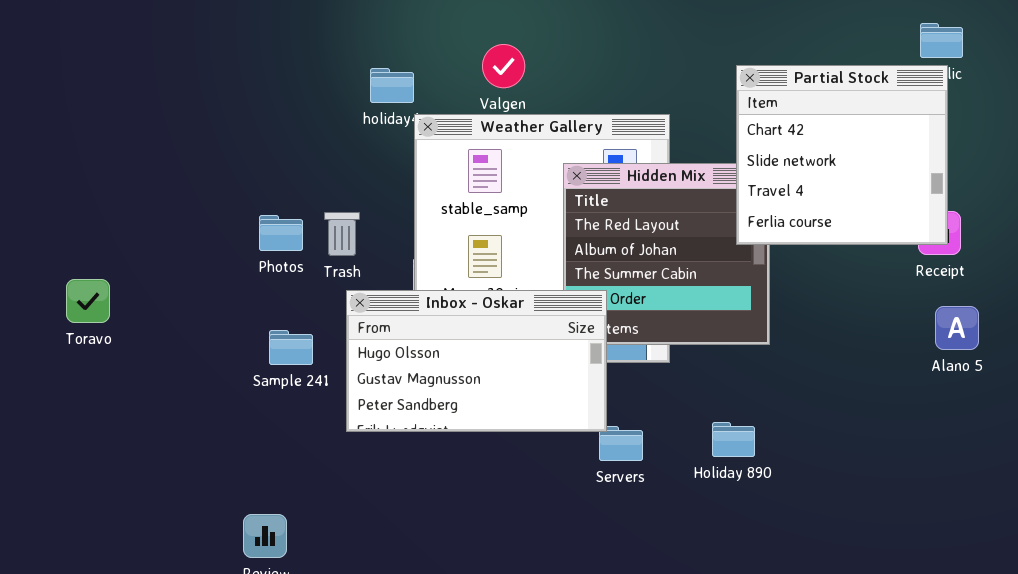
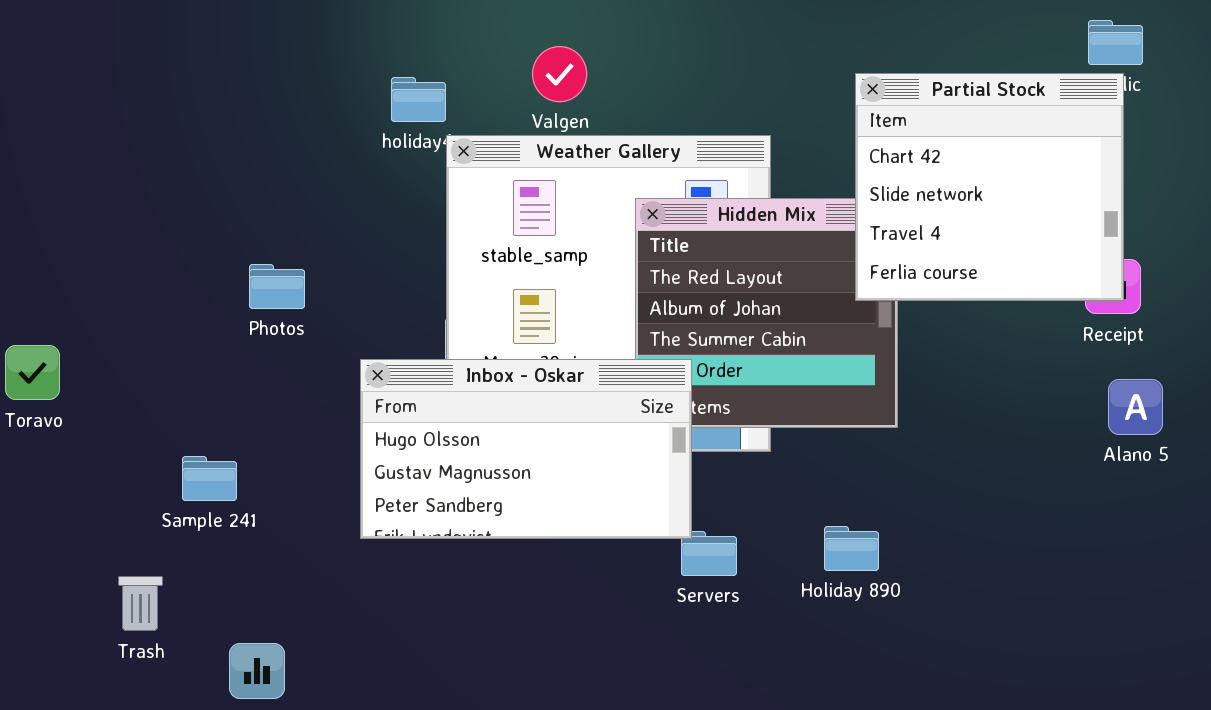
Trash: [324,212,360,256] -> [118,576,163,631], moved
Sample 241: [269,330,313,365] -> [182,456,237,501], moved

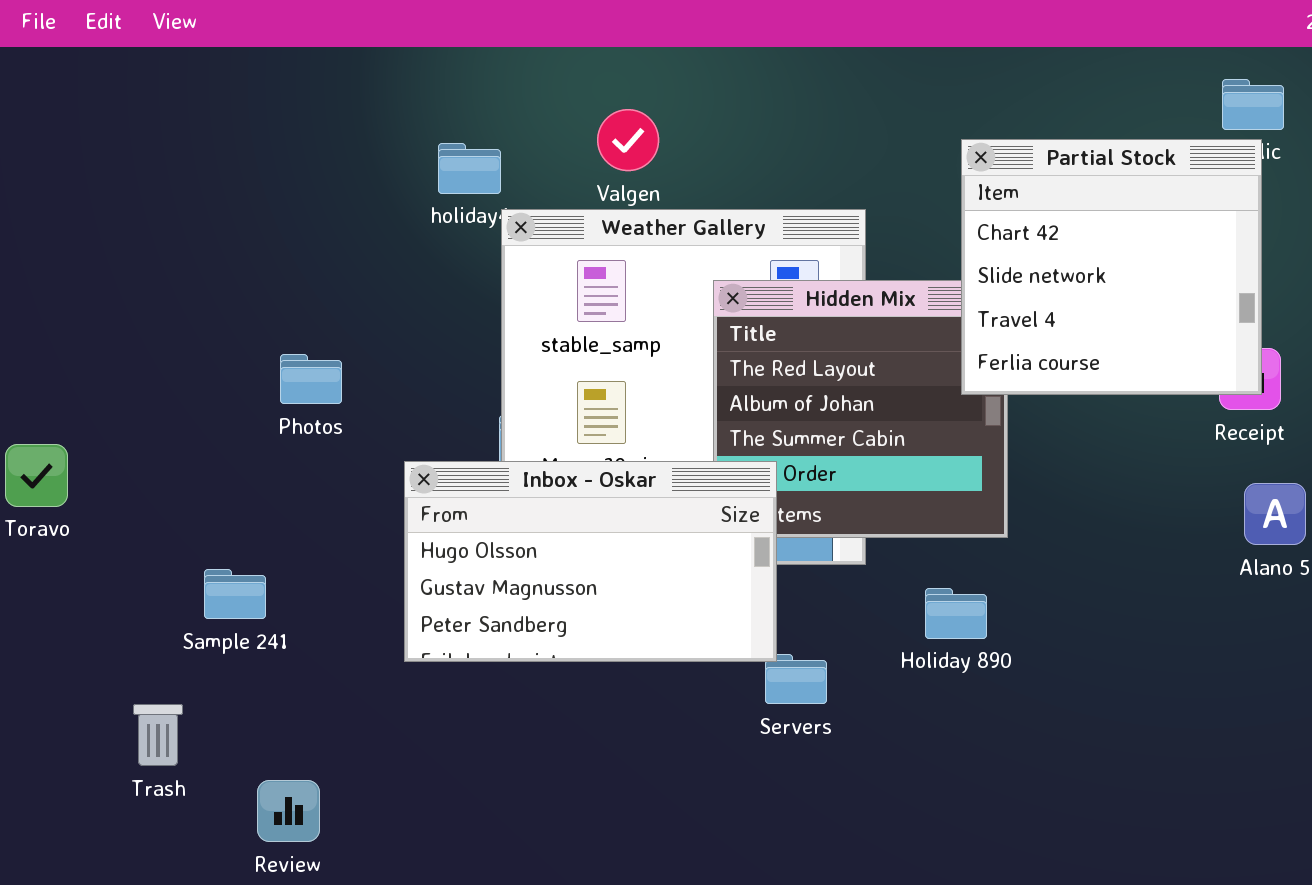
Holiday 890: [824,526,879,571] -> [925,588,987,639], moved

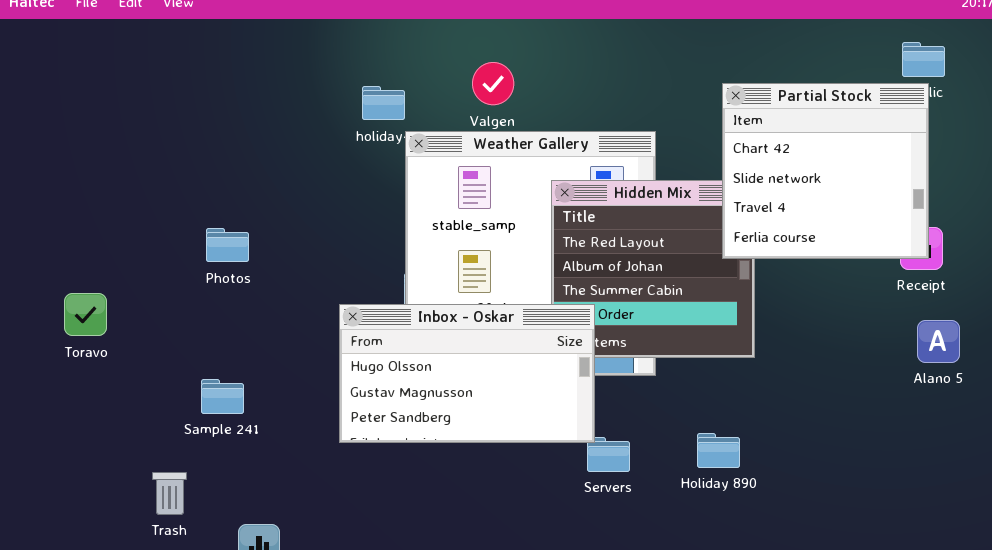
Photos: [280,354,342,404] -> [206,228,249,262], moved
Holiday 890: [925,588,987,639] -> [697,433,740,468], moved

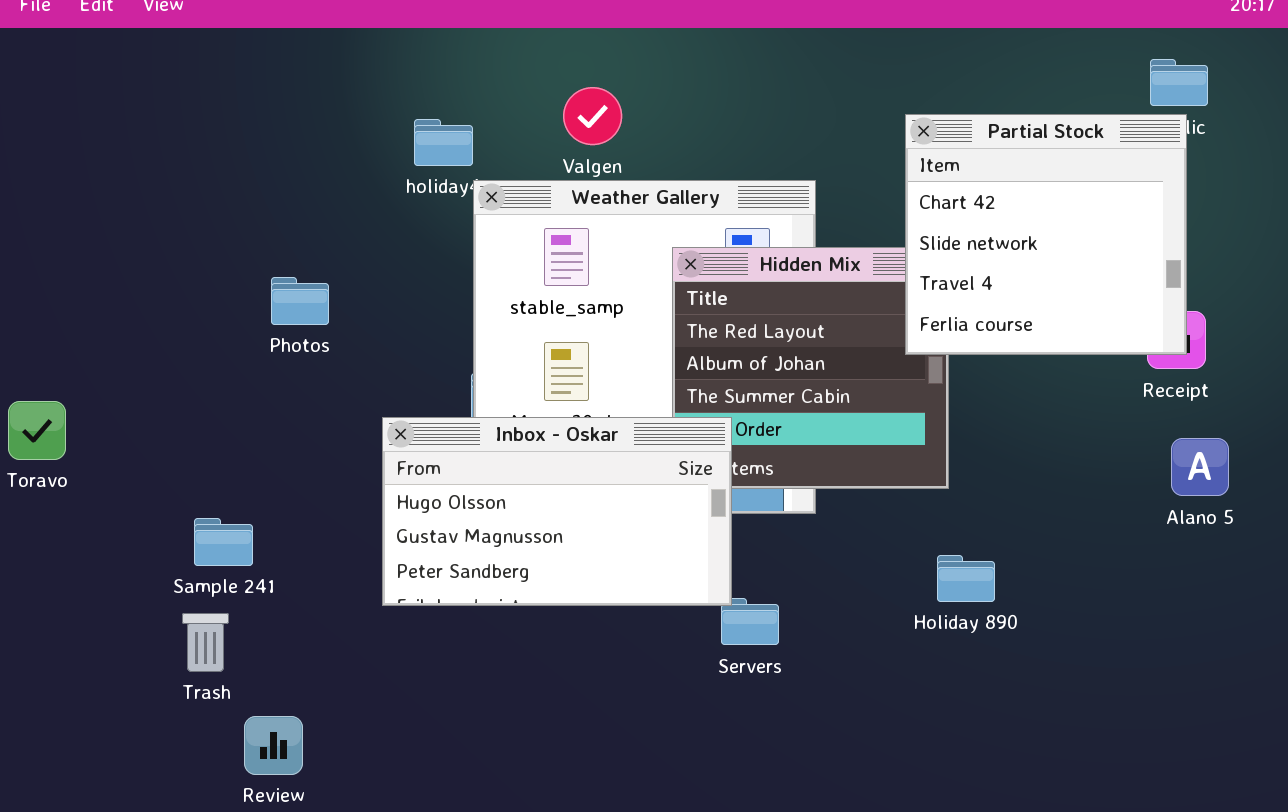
Photos: [206,228,249,262] -> [271,277,329,325], moved
Holiday 890: [697,433,740,468] -> [937,555,995,602], moved
Trash: [152,472,187,515] -> [182,613,229,672], moved

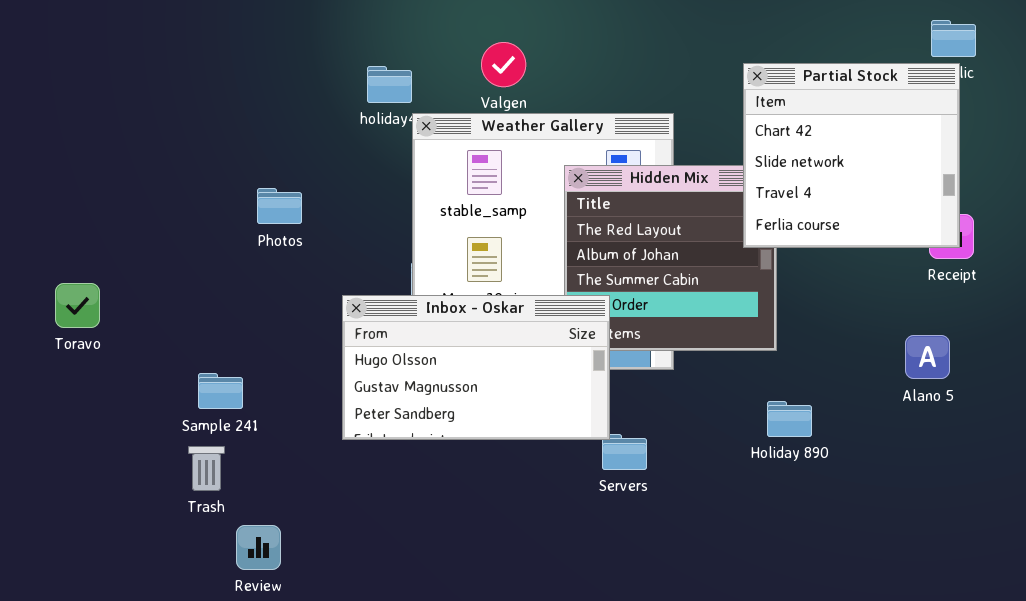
Alano 5: [1171,438,1229,496] -> [905,335,950,379], moved

